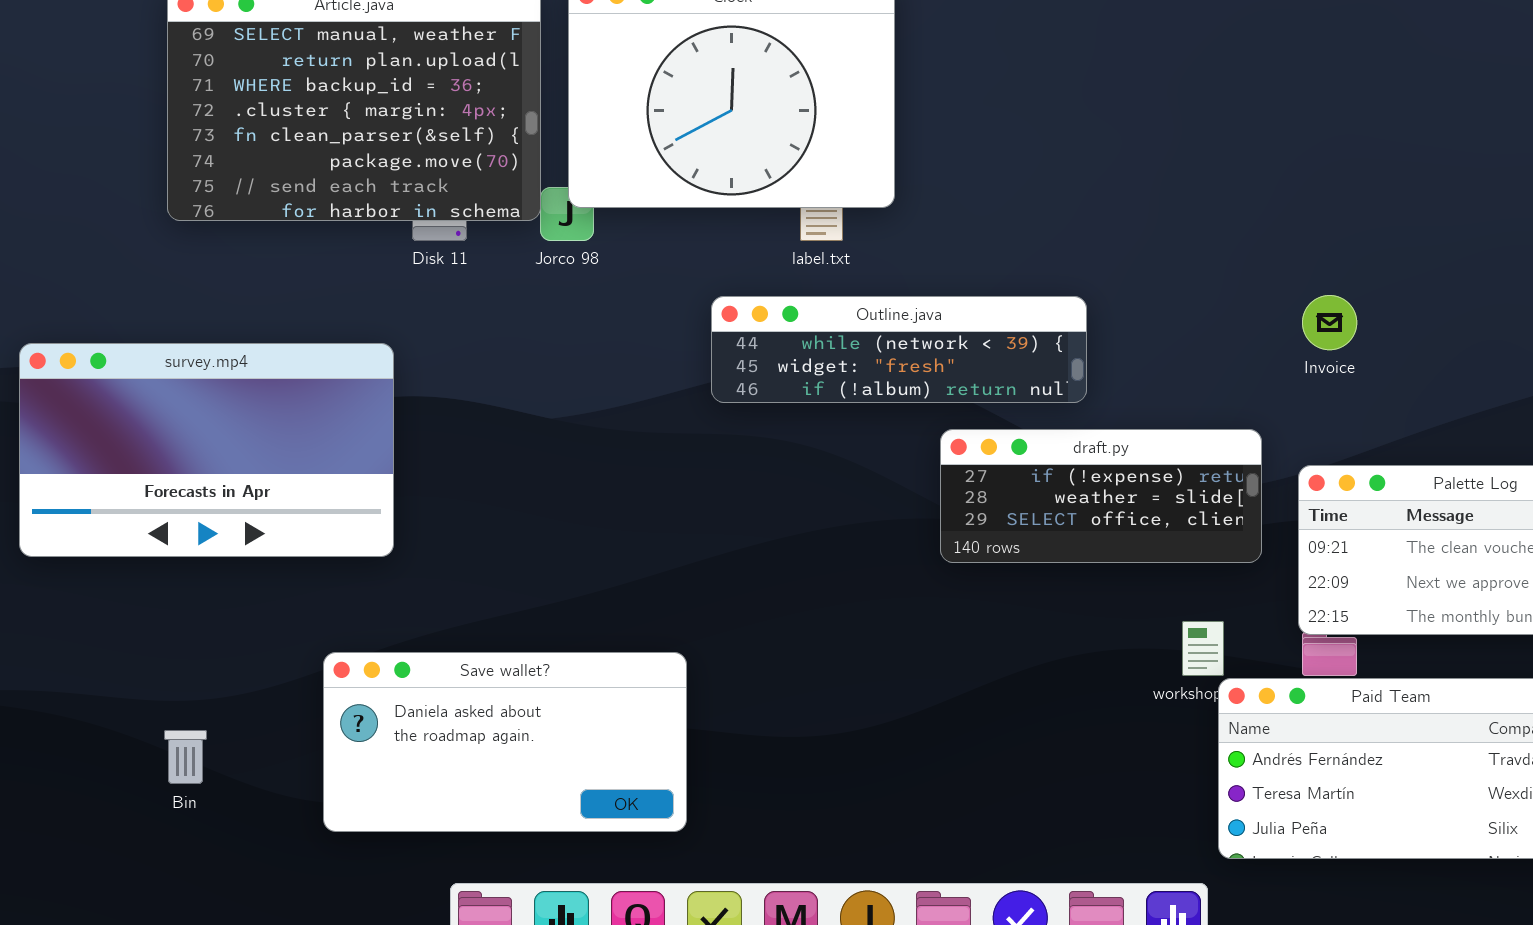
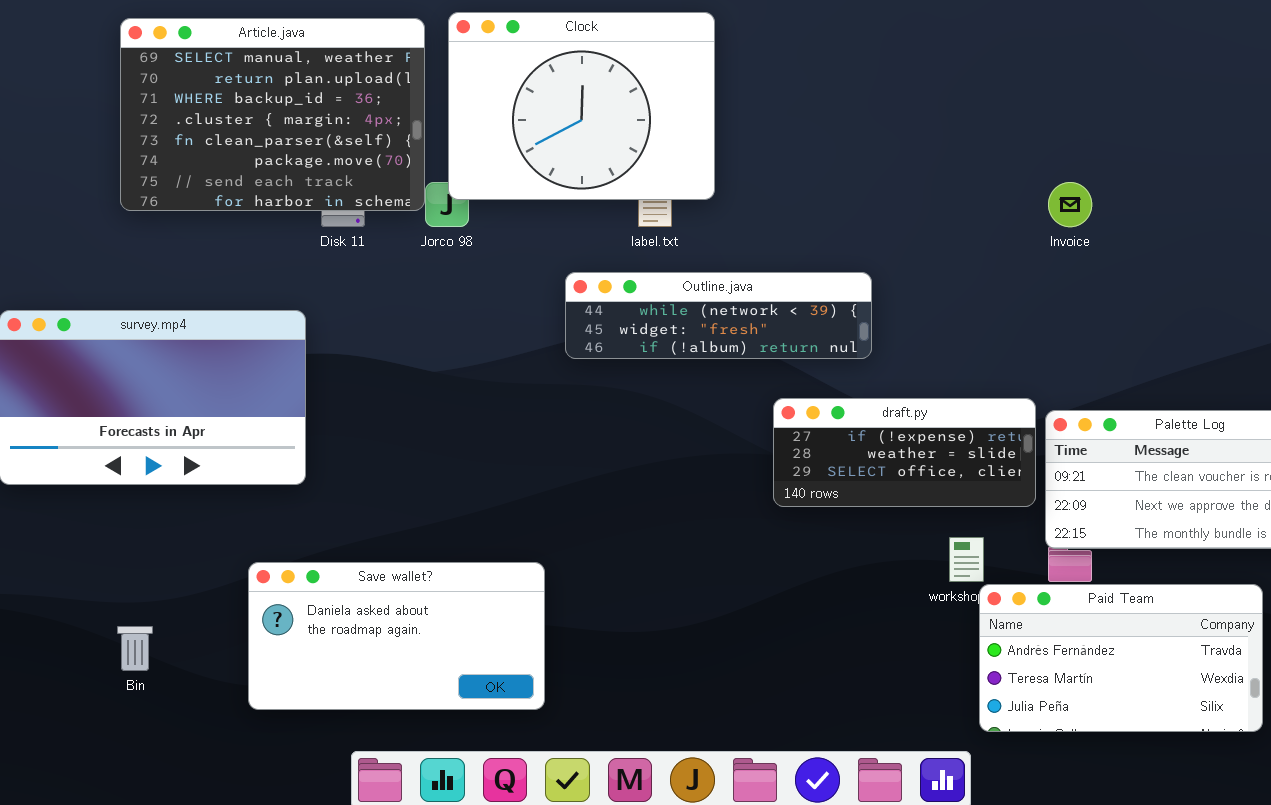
Invoice: [1302,295,1357,350] -> [1048,182,1092,227], moved
draft.py: [940,429,1262,563] -> [773,398,1036,507], moved

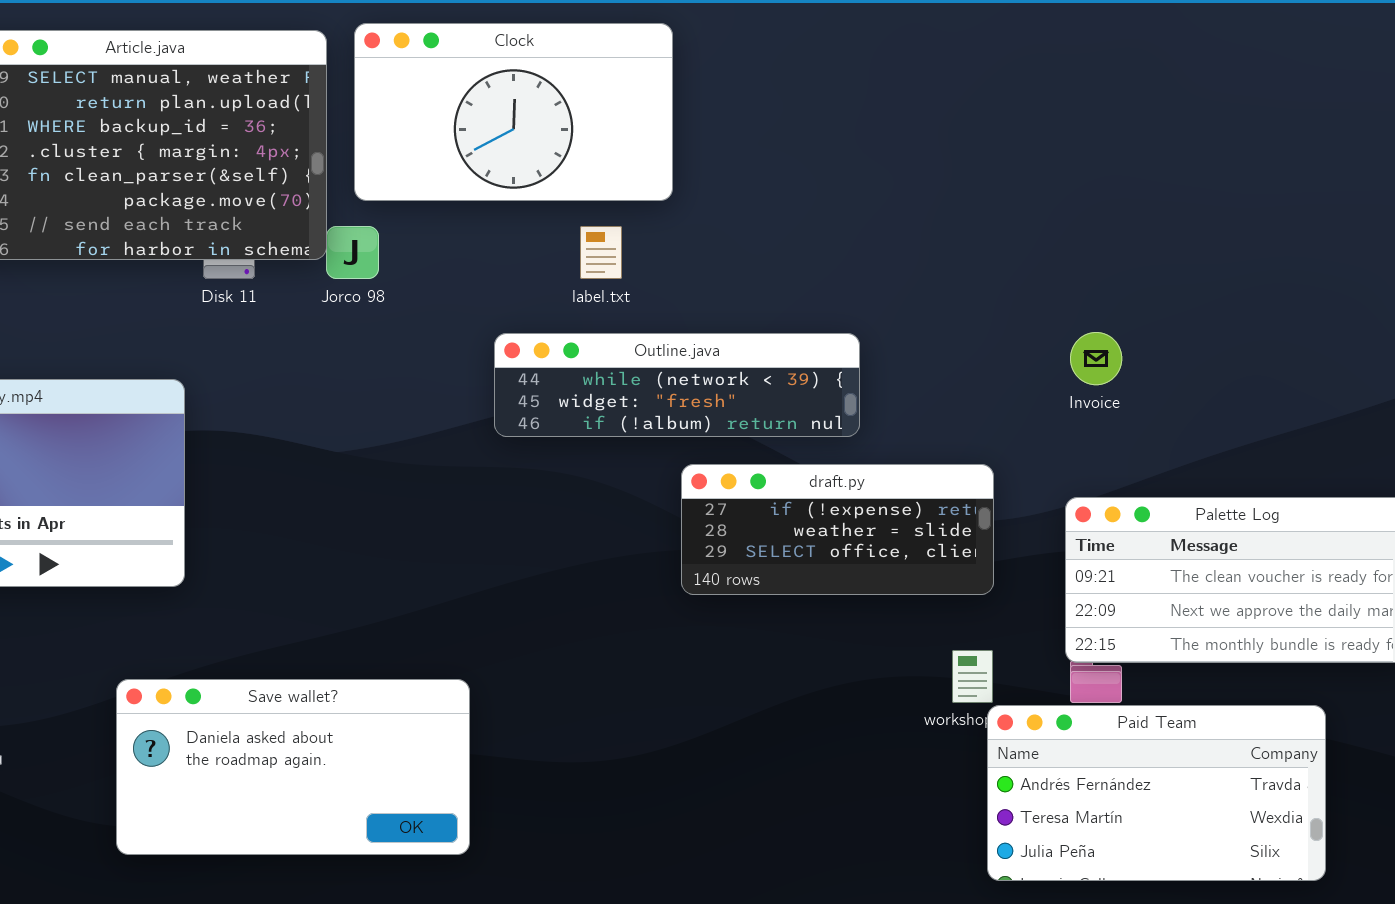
Clock: [448,12,715,200] -> [354,23,673,201], resized
Invoice: [1048,182,1092,227] -> [1070,332,1122,385], moved
draft.py: [773,398,1036,507] -> [681,464,994,595], moved

